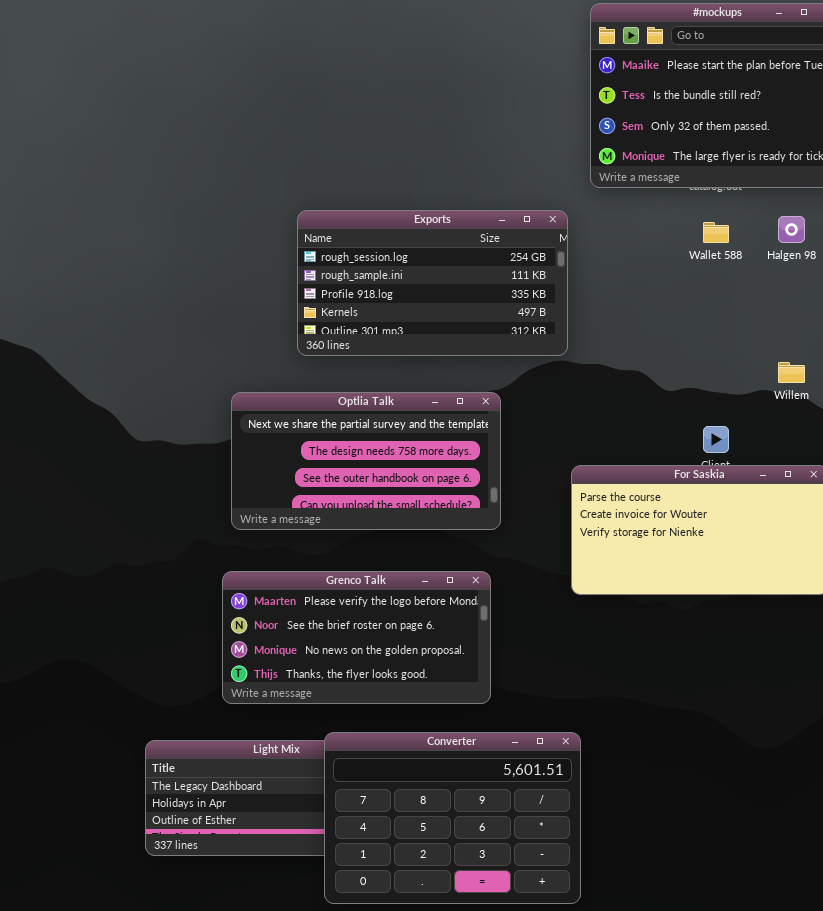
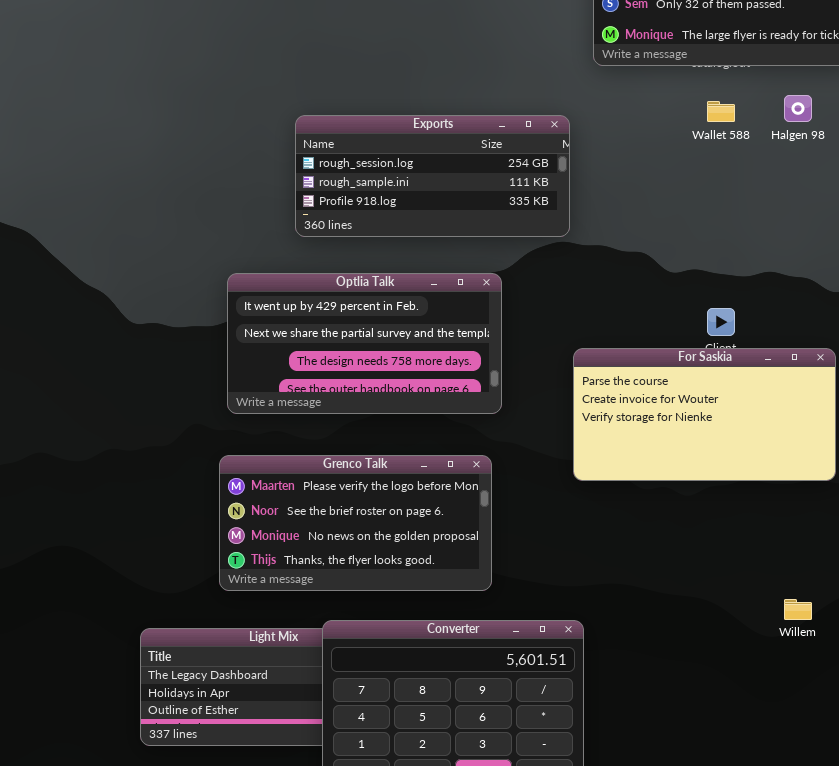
Exports: [297,210,568,356] -> [295,115,570,237], resized
Willem: [778,362,805,383] -> [784,599,812,620], moved
Optlia Talk: [231,392,501,530] -> [227,273,502,414], scrolled up 1 row

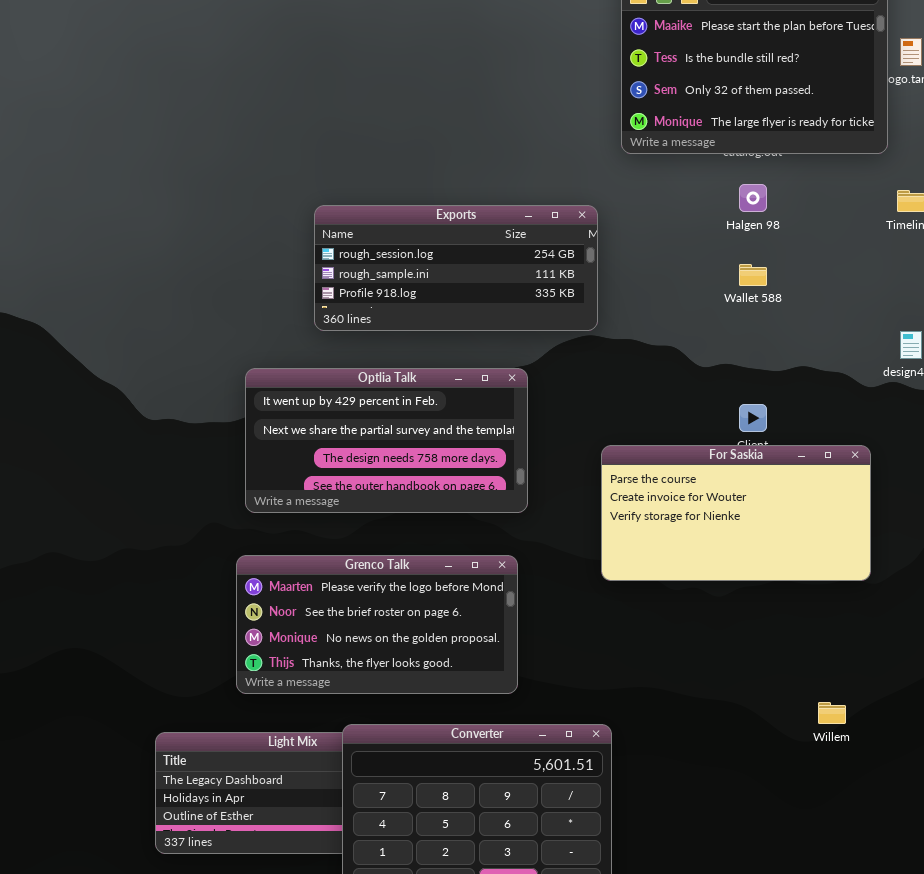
Halgen 98: [784,95,812,122] -> [739,184,767,212], moved
Wallet 588: [707,101,735,122] -> [739,264,767,286], moved

